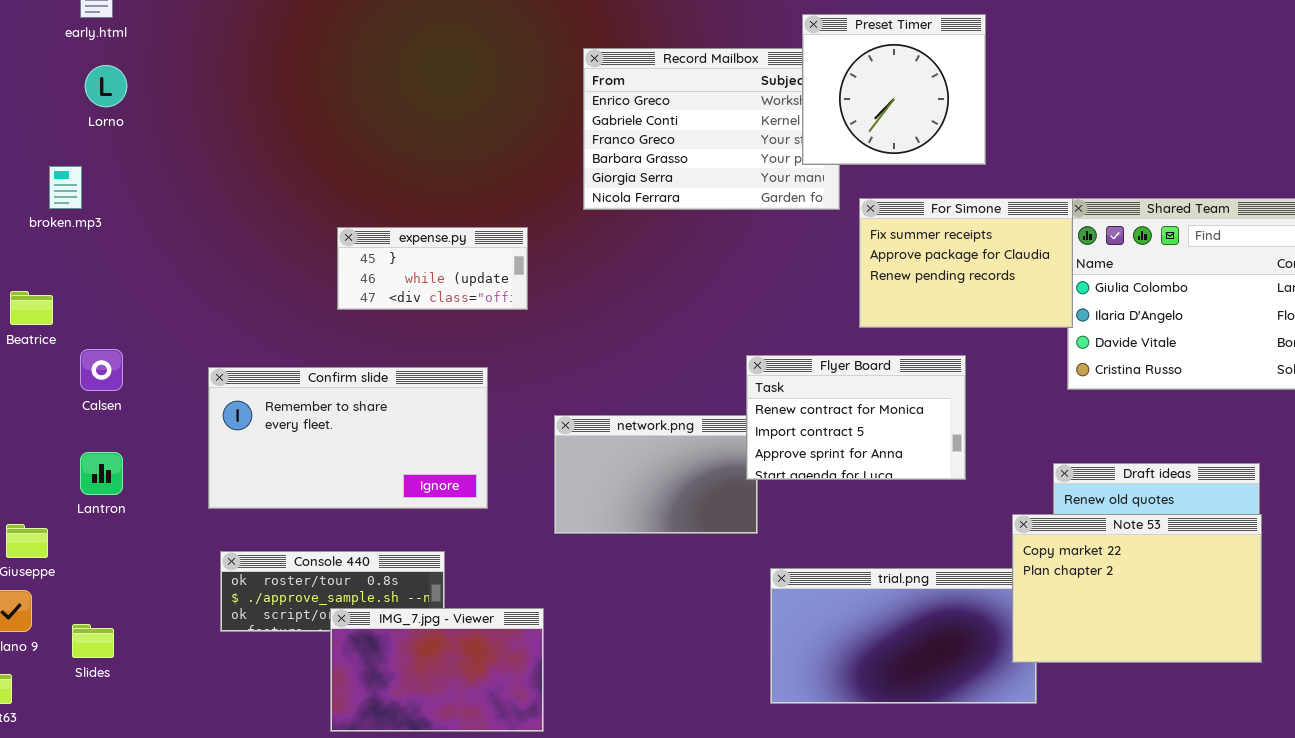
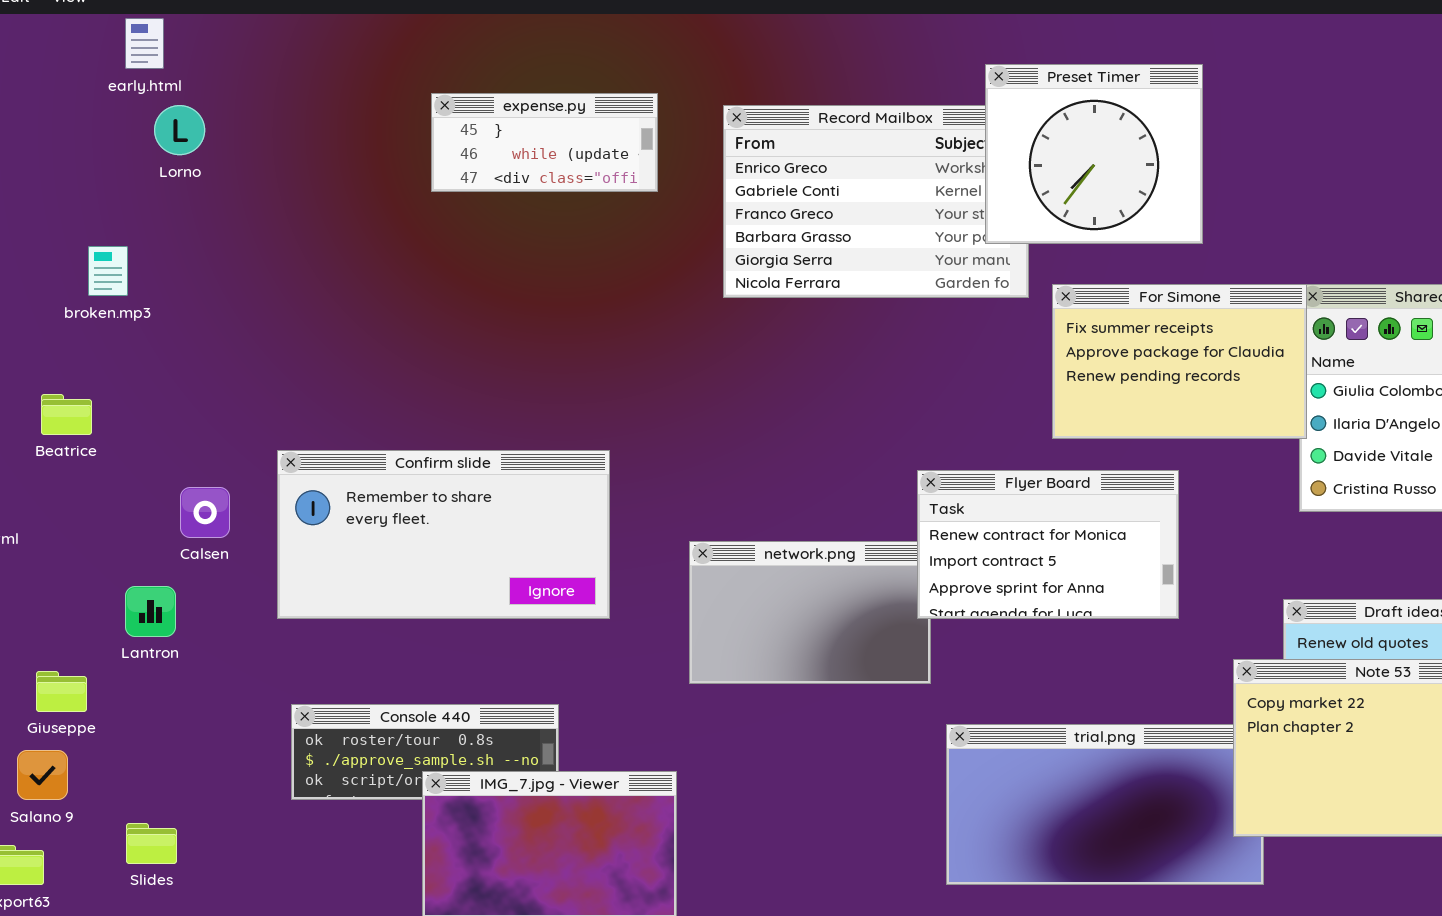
Lorno: [85,65,127,107] -> [154,105,205,155], moved
expense.py: [337,227,528,310] -> [431,93,658,192], moved
Calsen: [80,349,123,391] -> [180,487,230,538], moved
Confirm slide: [208,367,488,509] -> [277,450,610,619], moved
Slides: [72,624,114,658] -> [126,823,177,864], moved

